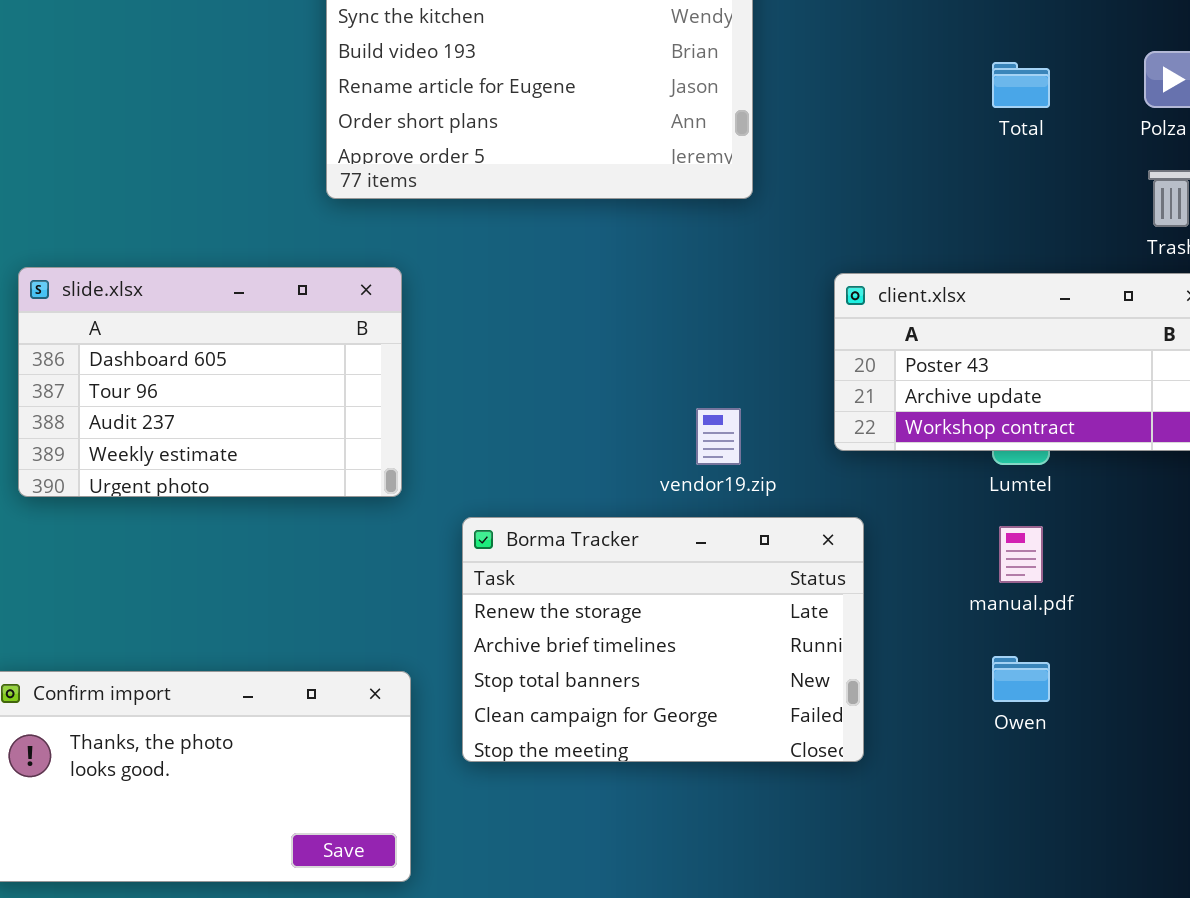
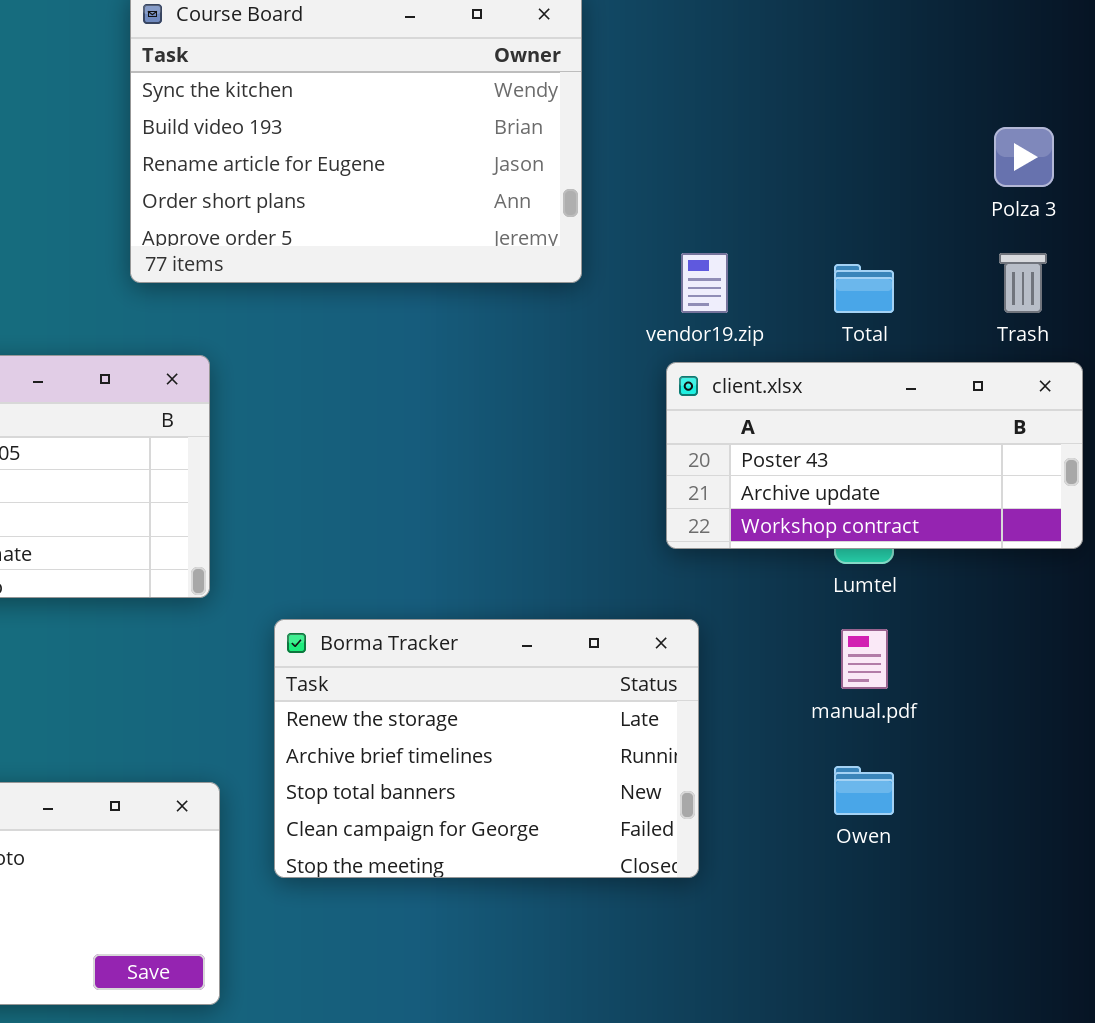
Total: [992,62,1050,108] -> [834,264,894,313], moved
vendor19.zip: [696,408,741,465] -> [681,253,728,313], moved

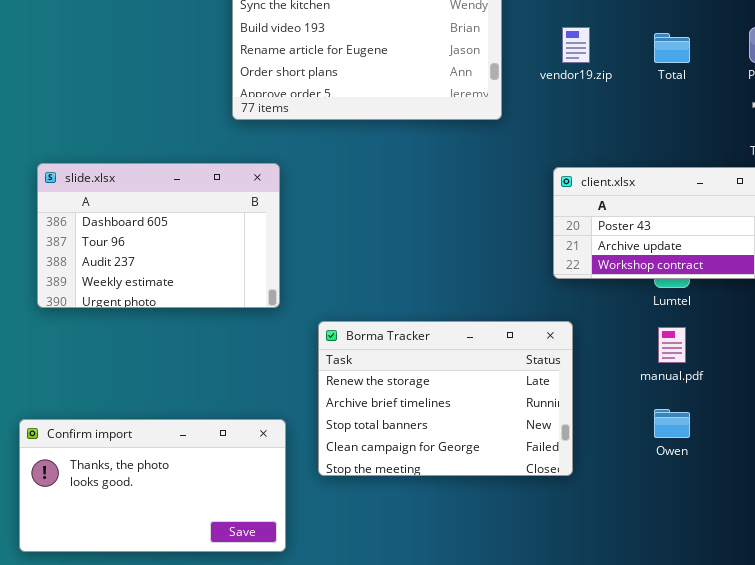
vendor19.zip: [681,253,728,313] -> [562,27,590,63], moved
Total: [834,264,894,313] -> [654,33,690,63], moved

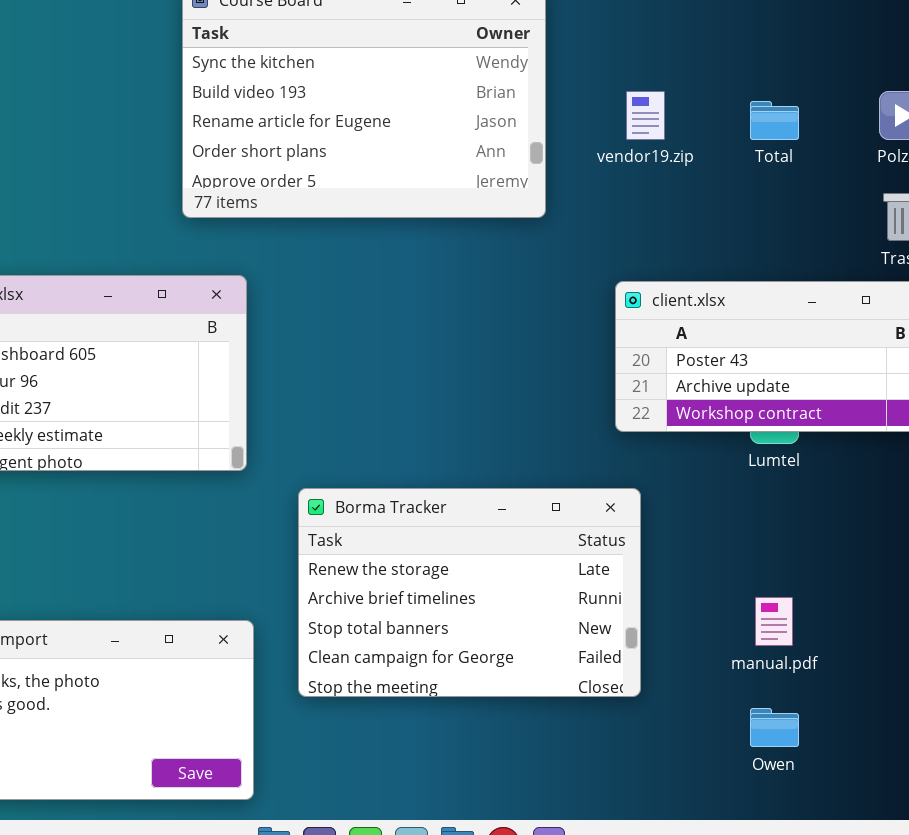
manual.pdf: [658,327,686,363] -> [755,597,793,646], moved
Owen: [654,409,690,438] -> [750,708,799,747], moved

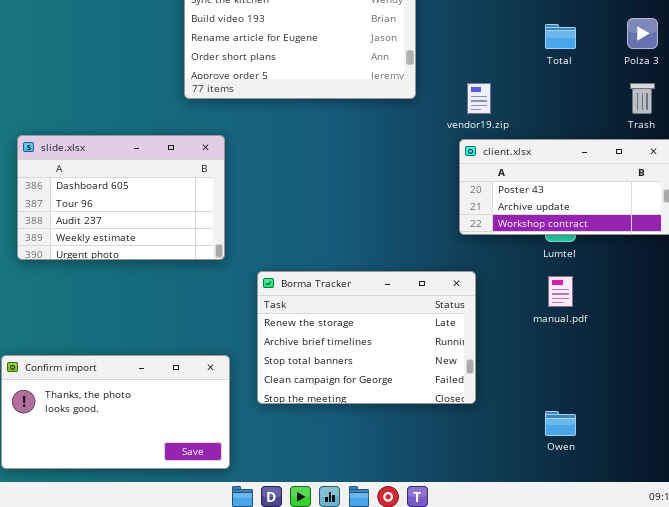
vendor19.zip: [626,91,665,140] -> [467,83,491,114], moved
manual.pdf: [755,597,793,646] -> [548,276,573,307], moved

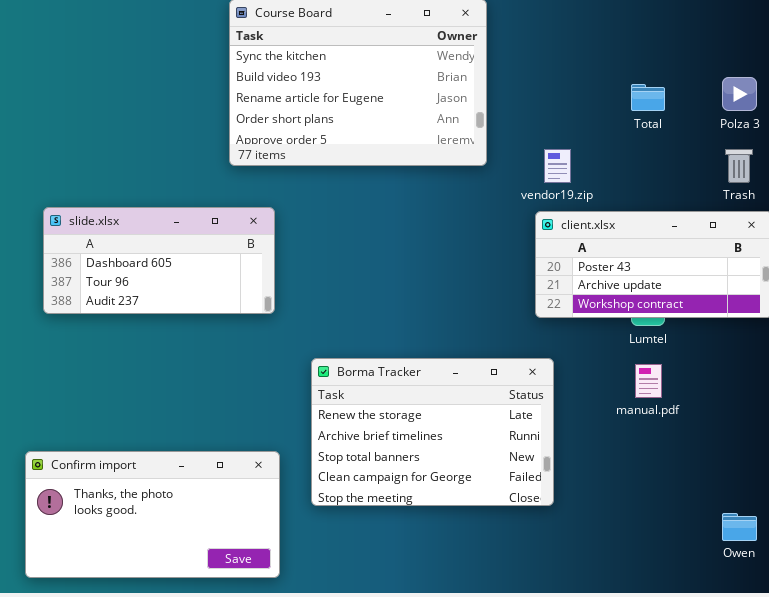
slide.xlsx: [17,135,225,260] -> [43,207,275,314], resized
Owen: [545,411,576,436] -> [722,513,757,541], moved

